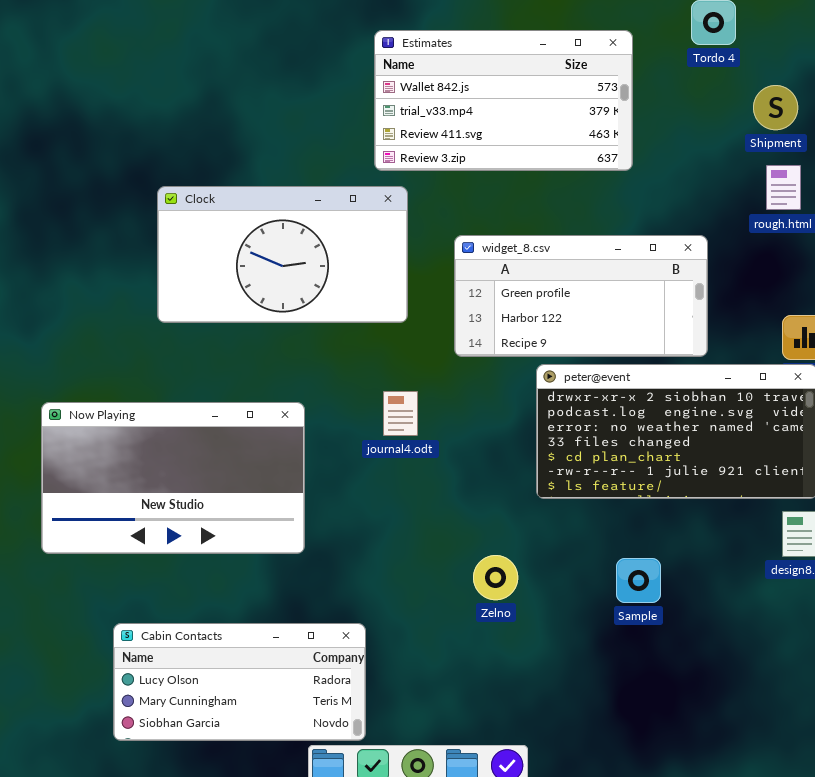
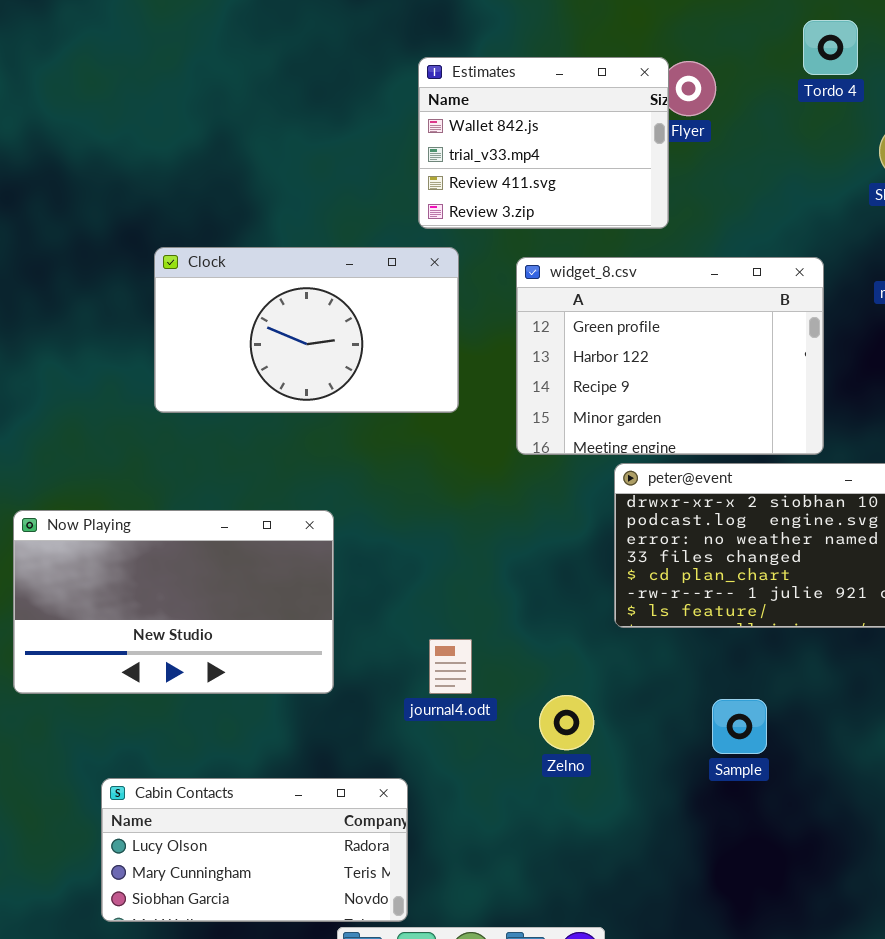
Estimates: [374,30,633,171] -> [418,57,669,229], resized
widget_8.csv: [454,235,708,357] -> [516,257,824,455], resized
journal4.odt: [383,391,418,436] -> [429,639,472,694], moved

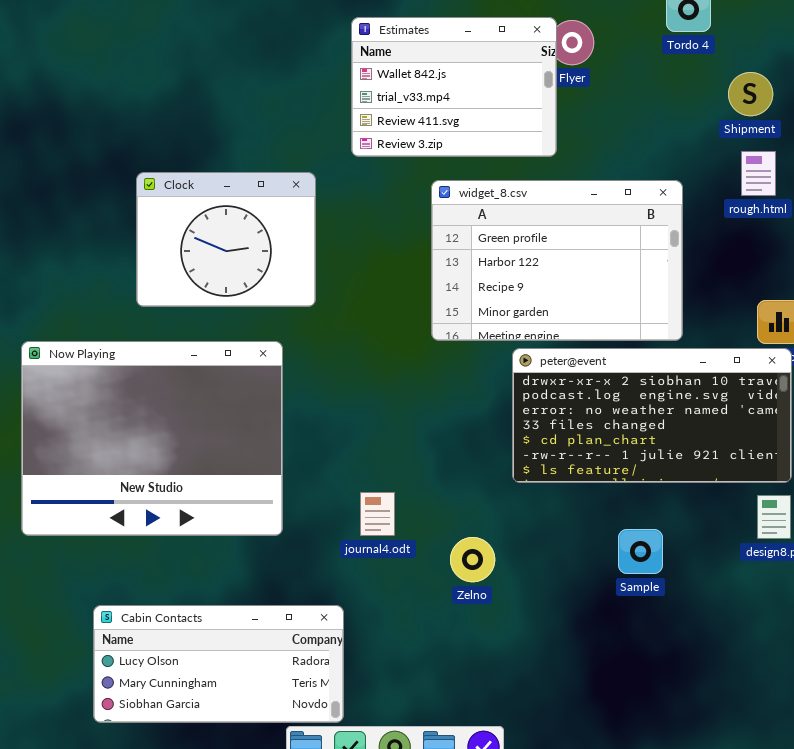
Clock: [154,247,459,413] -> [136,172,316,307], resized
Now Playing: [13,510,334,694] -> [21,341,283,536], resized
Sample: [712,699,767,754] -> [618,529,663,574], moved

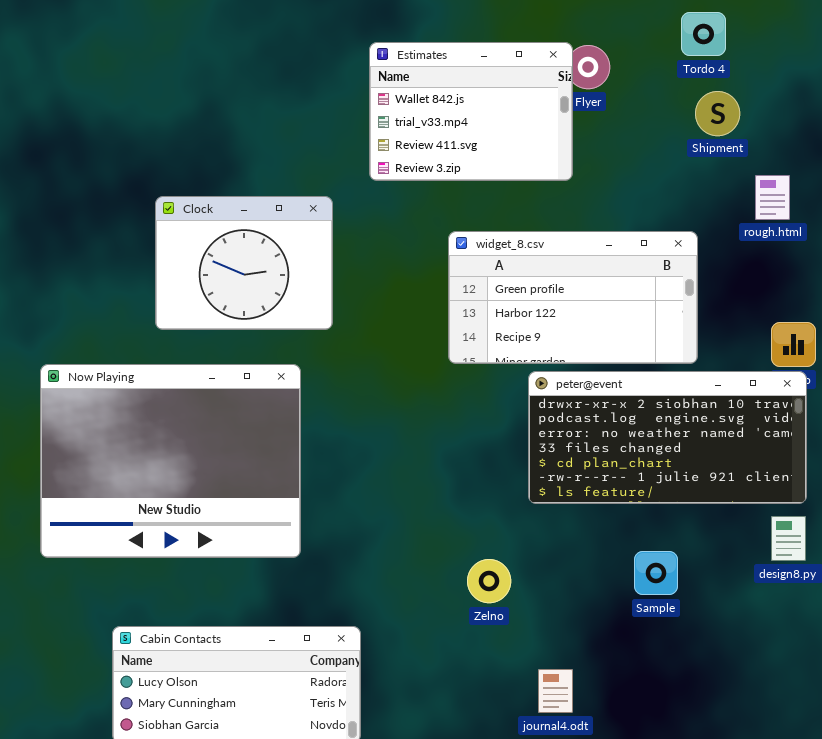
Shipment: [728,72,773,116] -> [695,91,740,136], moved
widget_8.csv: [431,180,683,341] -> [448,231,698,364], resized
journal4.odt: [360,492,395,536] -> [538,669,573,713], moved

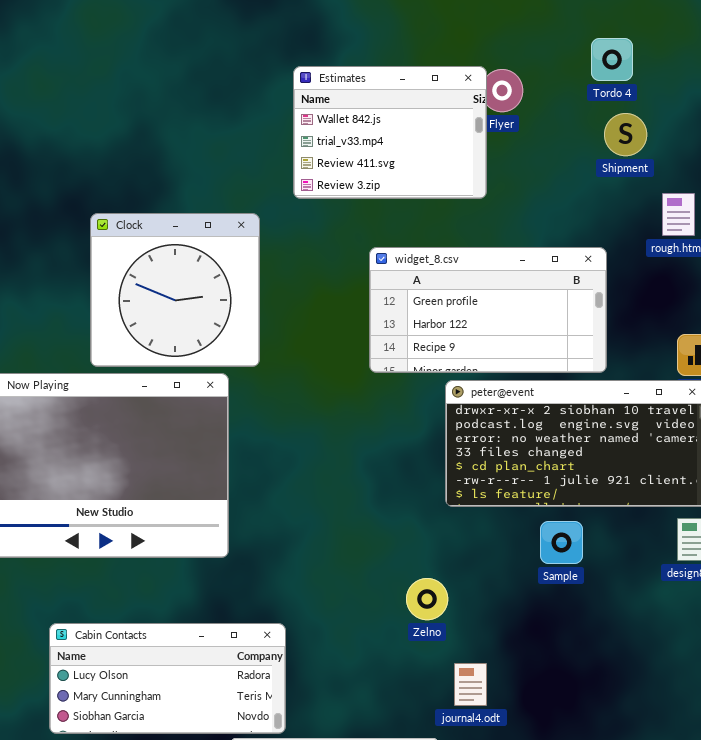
Clock: [155,196,333,330] -> [90,213,260,367], resized
Sample: [634,551,678,595] -> [540,521,583,564], moved
Zelno: [467,559,511,603] -> [406,578,448,620], moved

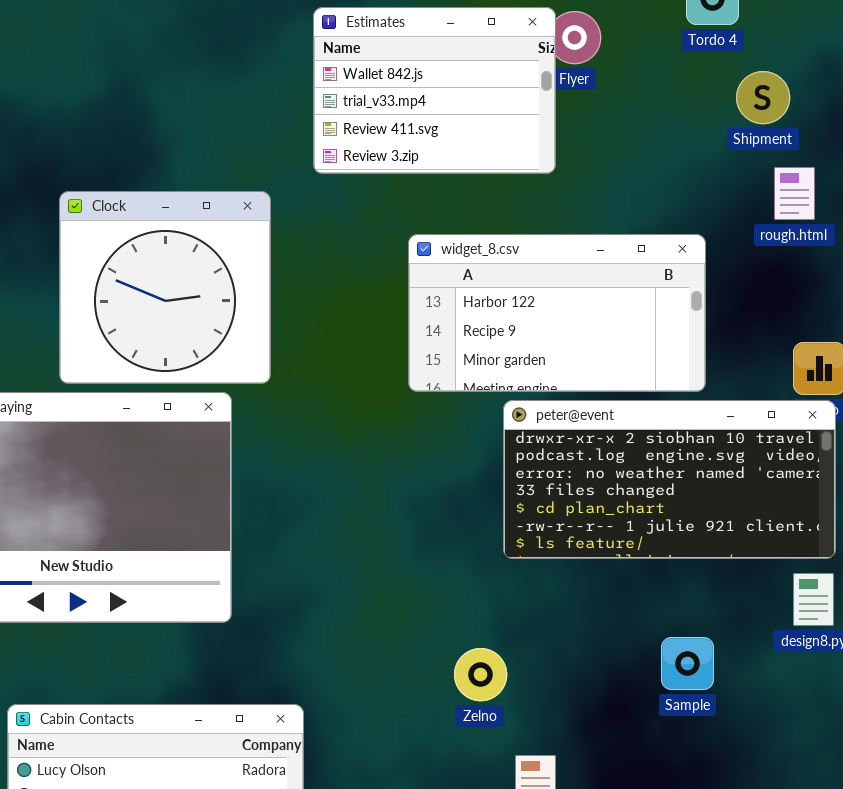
Shipment: [604,113,647,156] -> [736,71,790,124], moved
widget_8.csv: [369,247,607,373] -> [408,234,706,392], scrolled down 1 row
Sample: [540,521,583,564] -> [661,637,714,690], moved

